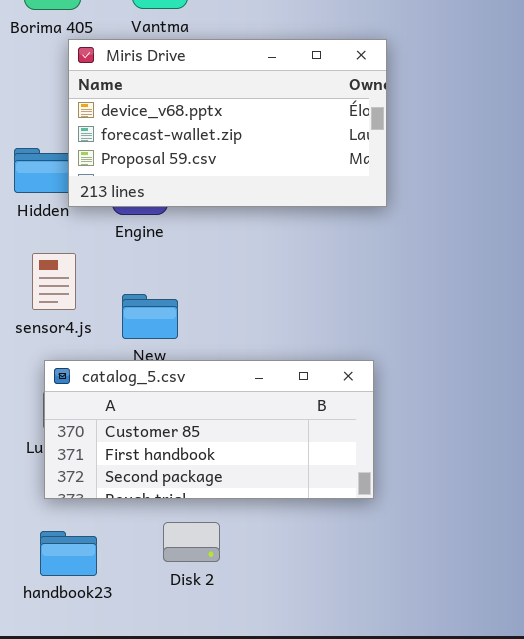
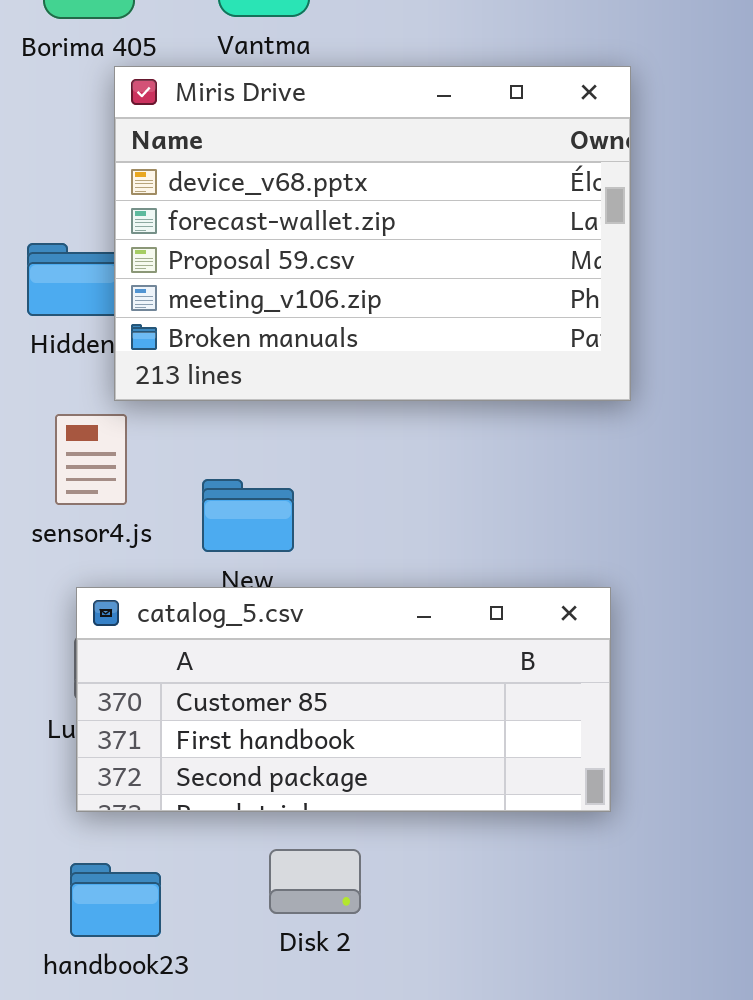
Miris Drive: [68,39,387,207] -> [114,66,631,401], resized

